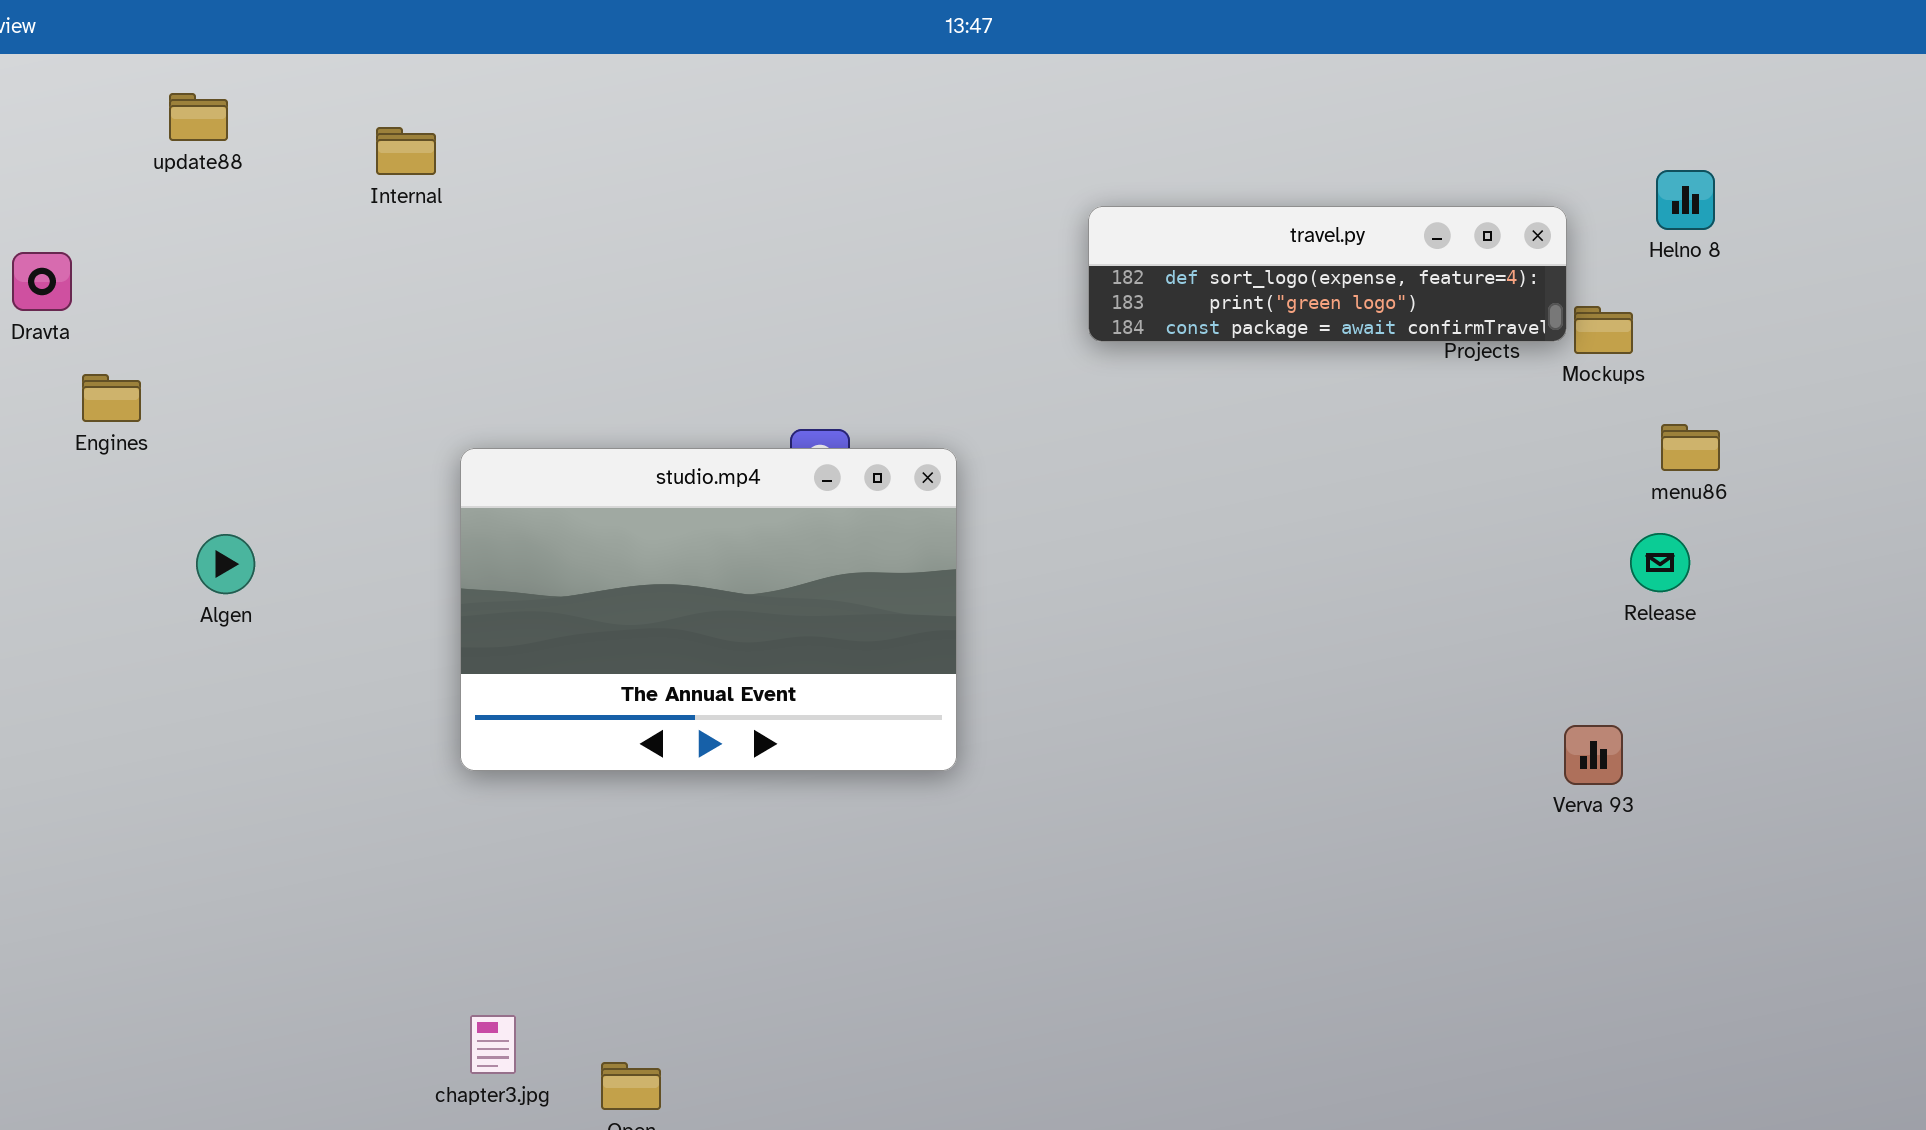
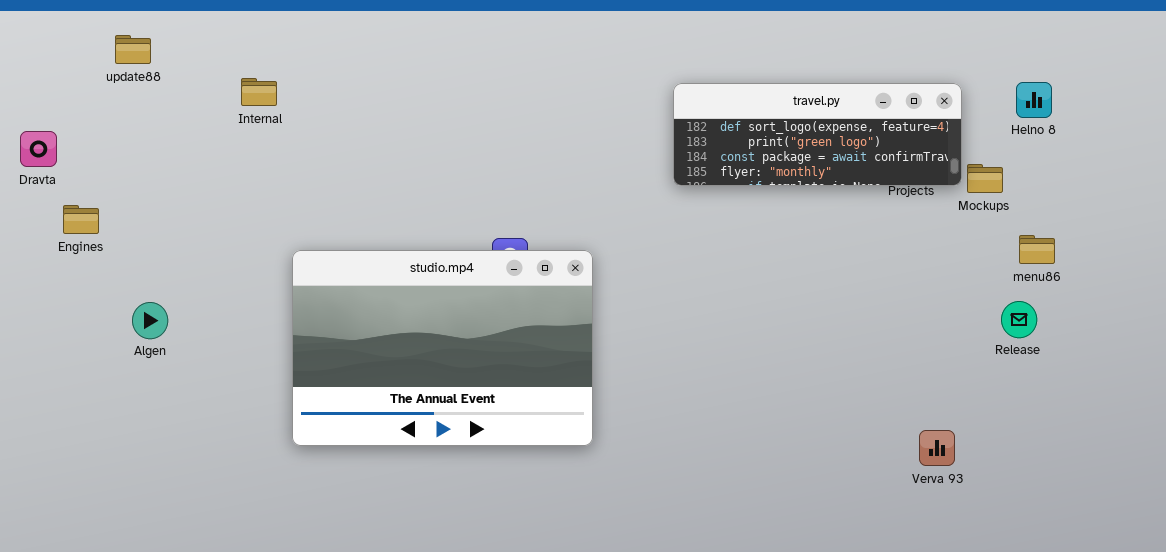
Internal: [376,127,436,175] -> [241,78,277,106], moved
travel.py: [1088,206,1567,342] -> [673,83,962,186], resized
Verva 93: [1564,725,1623,785] -> [919,430,955,466], moved

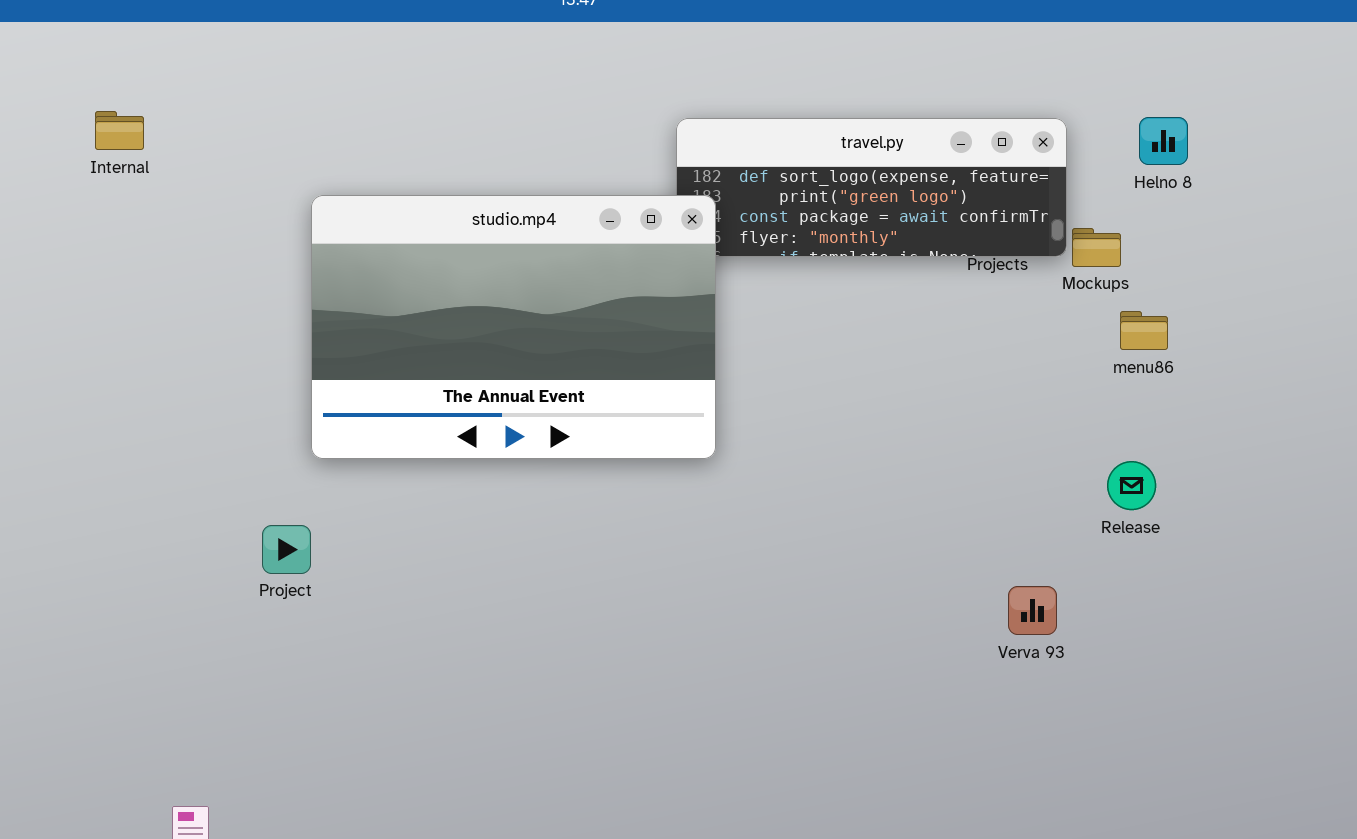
menu86: [1019,235,1055,264] -> [1120,311,1168,350], moved
studio.mp4: [292,250,593,446] -> [311,195,716,459], moved
Release: [1001,301,1037,338] -> [1107,461,1156,510], moved

